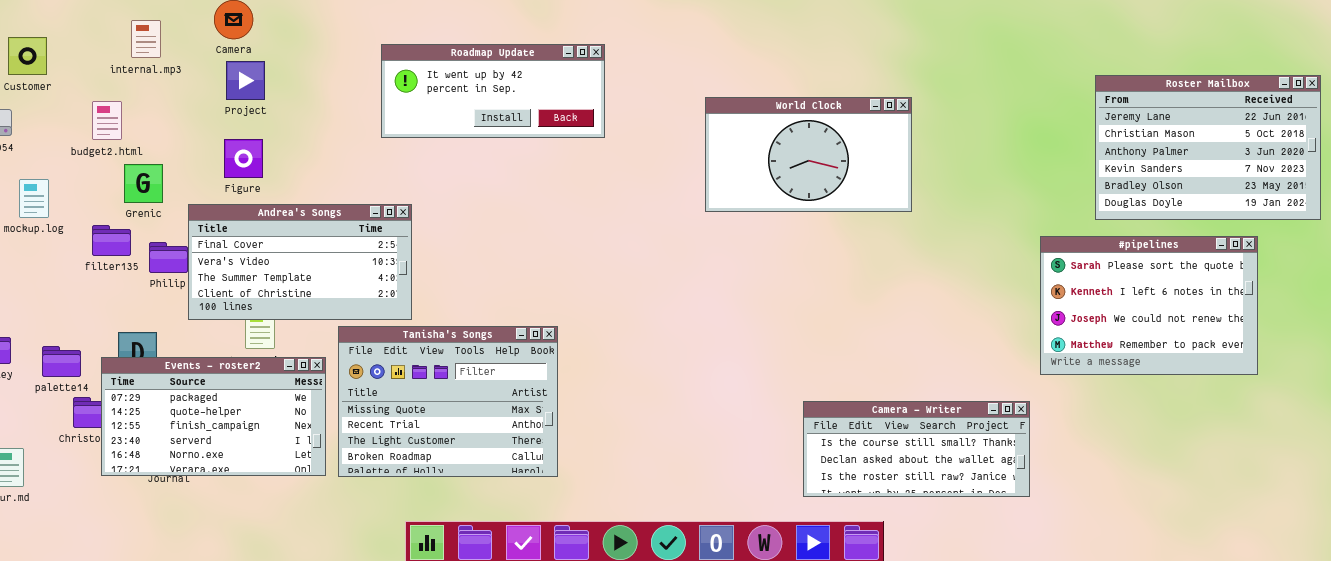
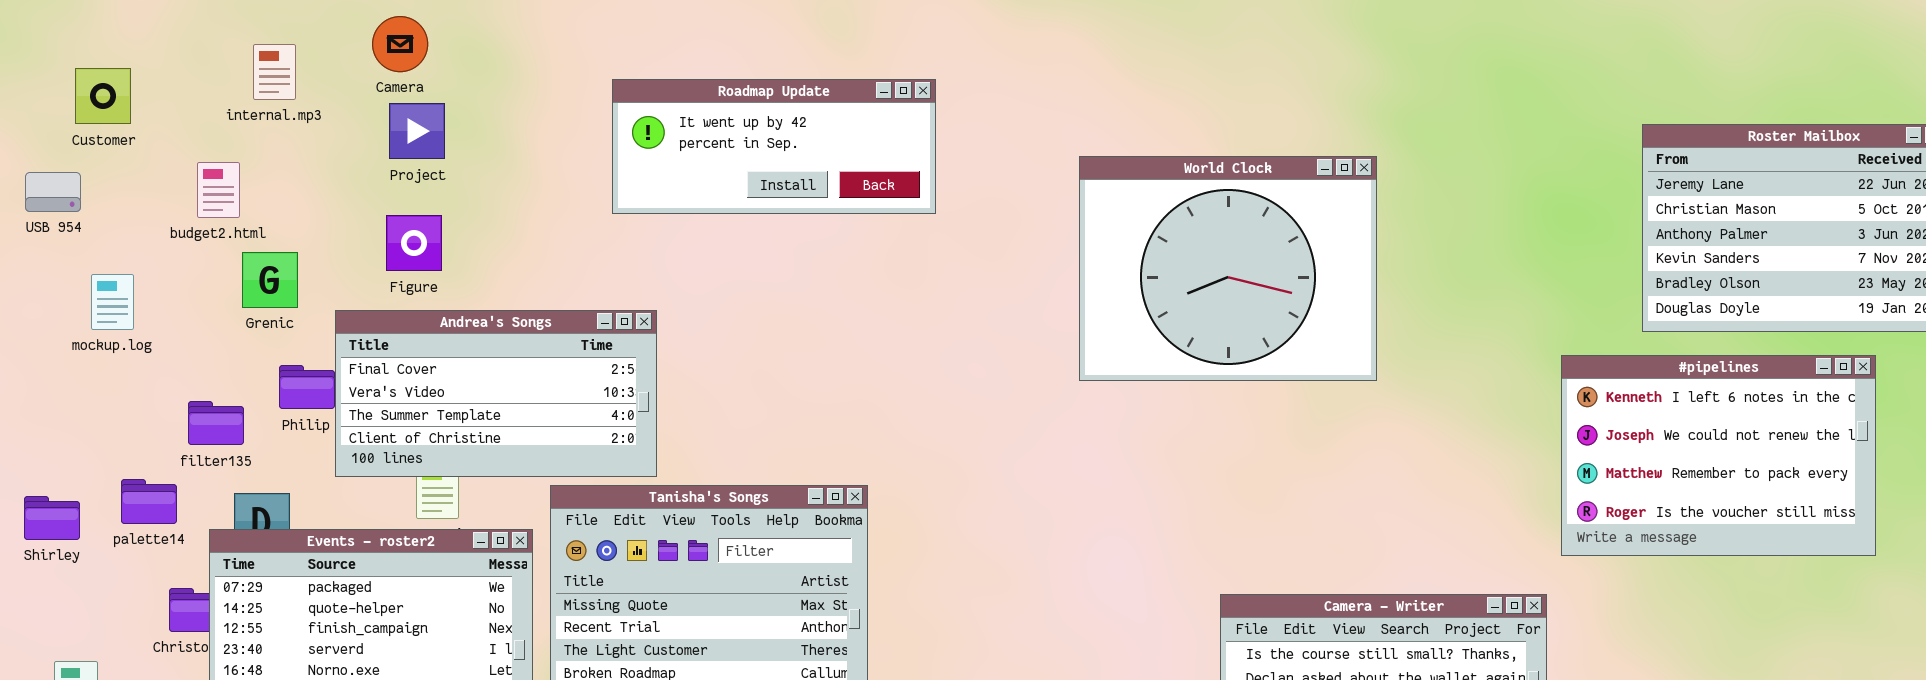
World Clock: [705,97,912,212] -> [1079,156,1377,381], resized
filter135: [92,225,131,256] -> [188,401,244,445], moved
#pipelines: [1040,236,1258,375] -> [1561,355,1876,556], scrolled down 1 row
palette14: [42,346,81,377] -> [121,479,177,524], moved

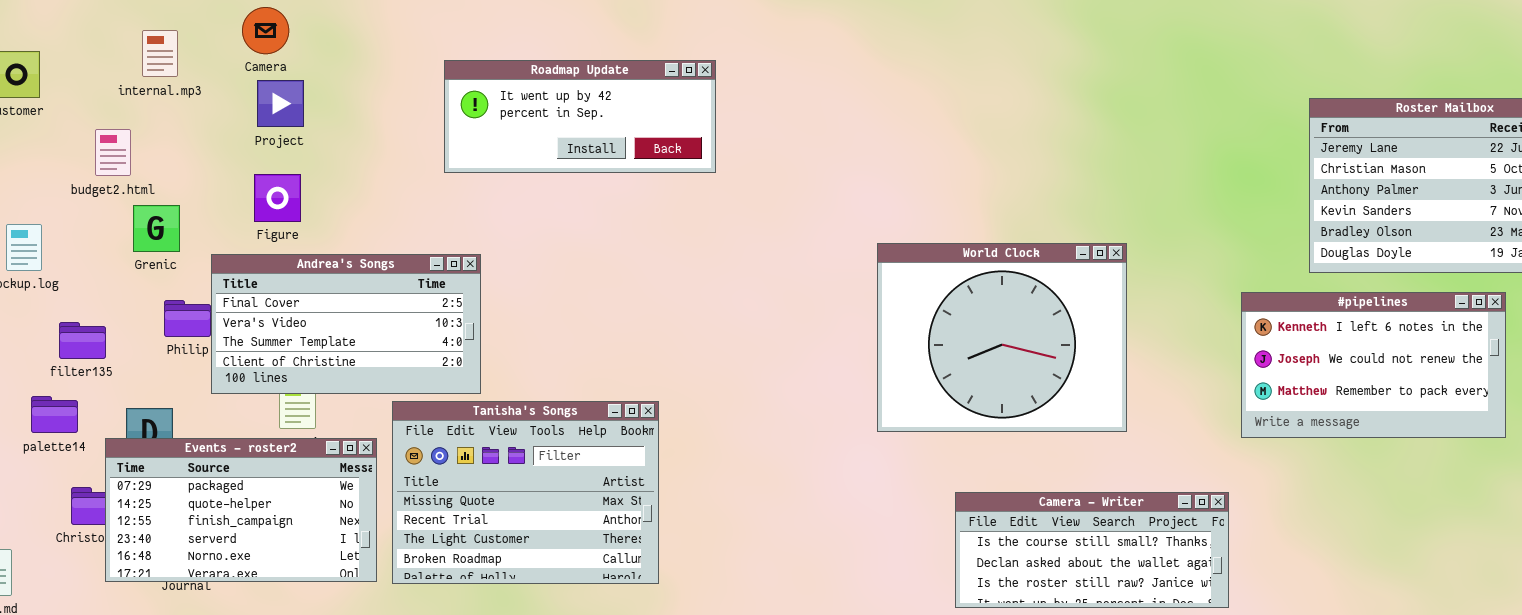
World Clock: [1079,156,1377,381] -> [877,243,1127,432], moved
#pipelines: [1561,355,1876,556] -> [1241,292,1506,438], resized
filter135: [188,401,244,445] -> [59,322,106,359], moved

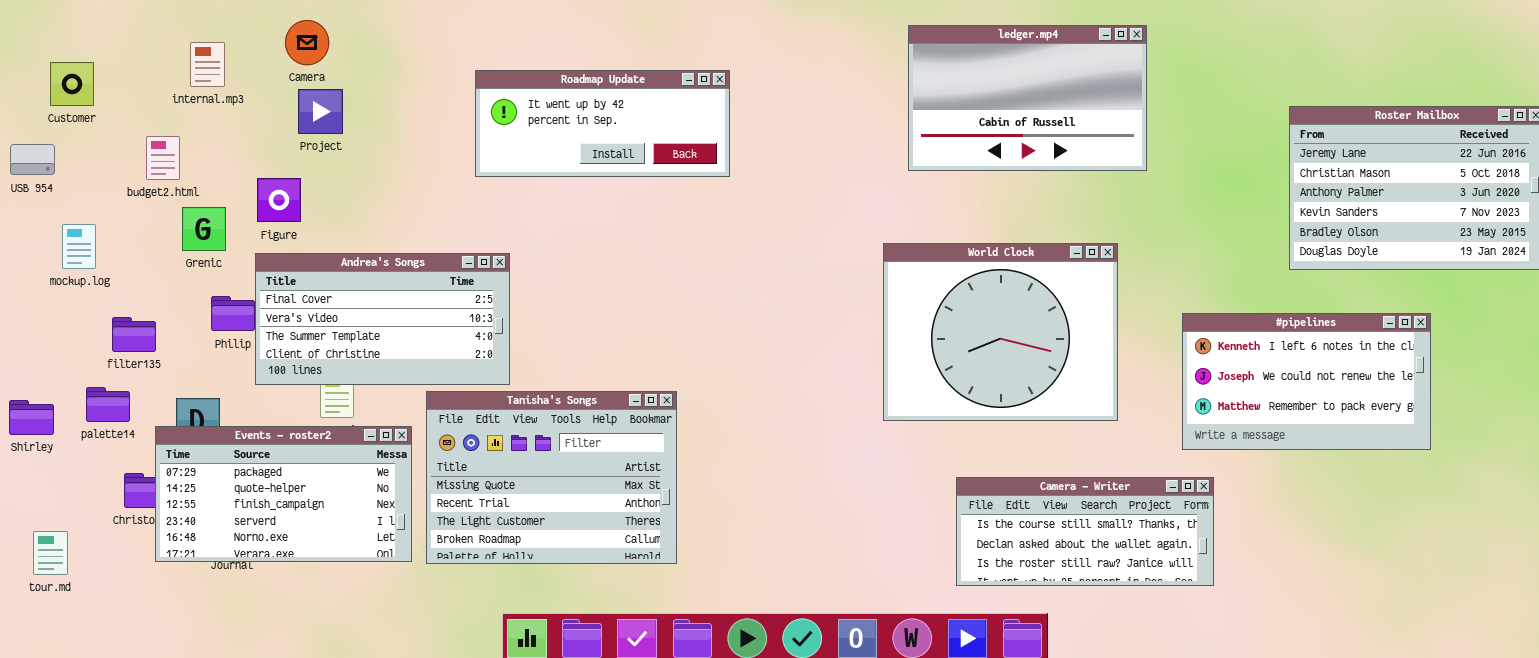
ledger.mp4: none -> [908,25,1147,171], opened
Figure: [254,174,301,222] -> [257,178,301,222], moved
#pipelines: [1241,292,1506,438] -> [1182,313,1431,450], moved

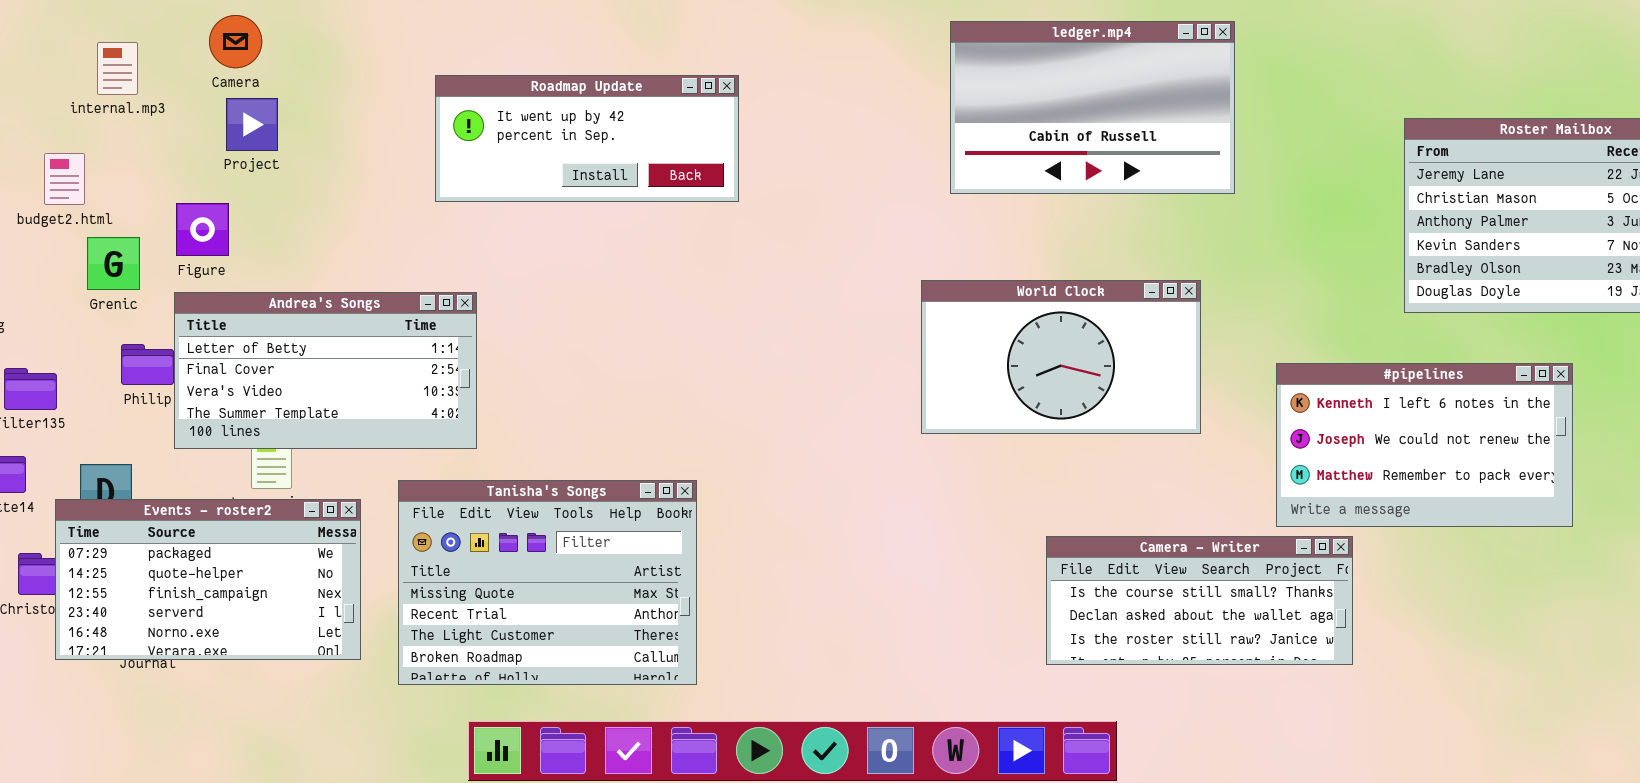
World Clock: [883,243,1118,421] -> [921,280,1201,434], resized
Andrea's Songs: [255,253,510,385] -> [174,292,477,449], scrolled up 1 row
Tanisha's Songs: [426,391,677,564] -> [398,480,697,685], moved
Camera - Writer: [956,477,1214,586] -> [1046,536,1353,665], moved

